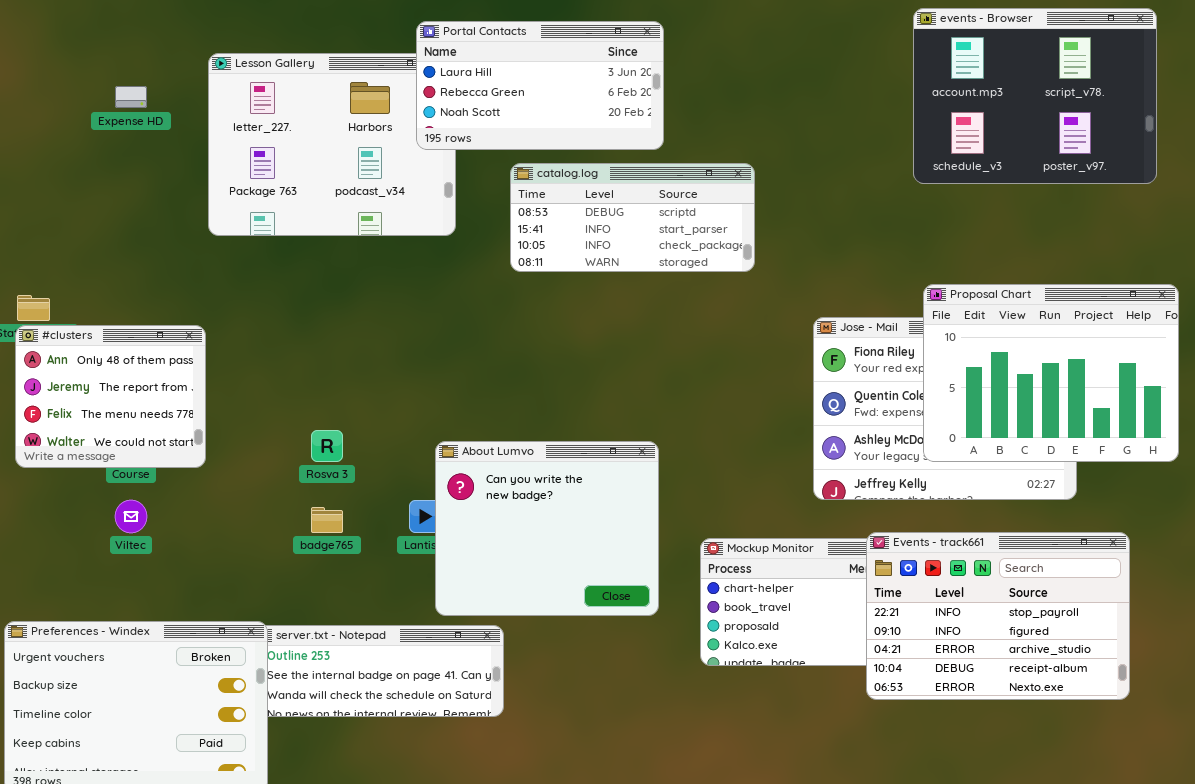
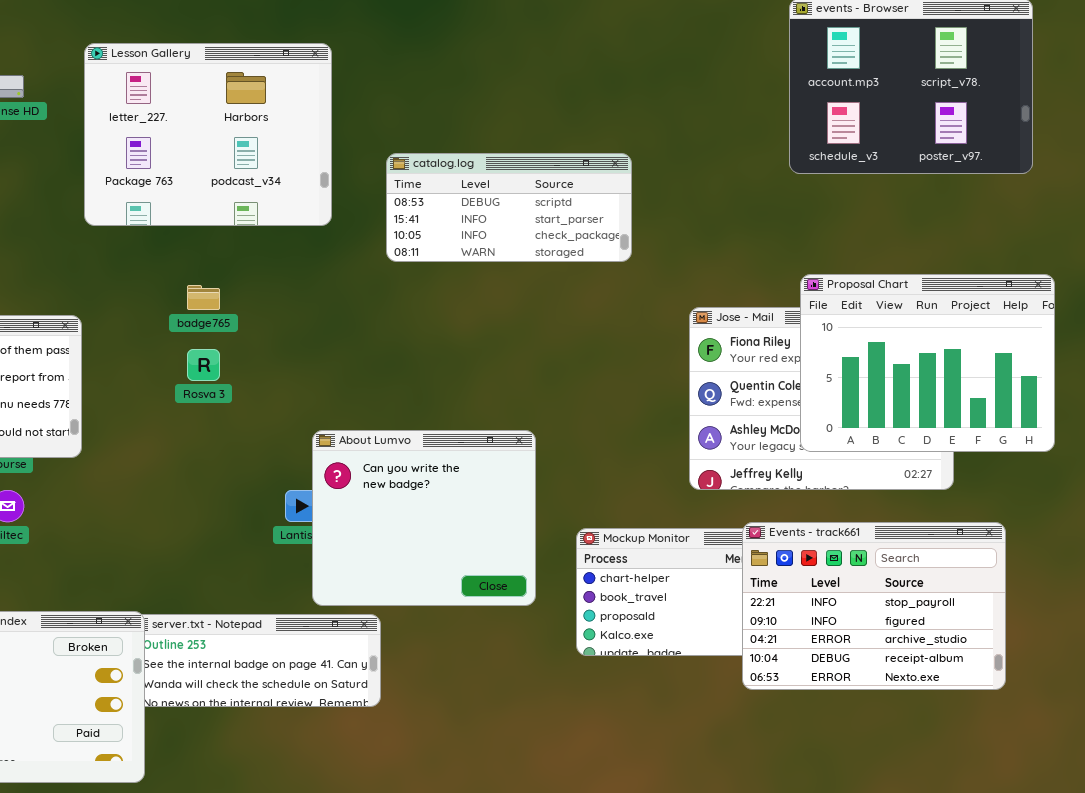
Portal Contacts: [416,21,664,150] -> none, closed
Rosva 3: [311,430,343,462] -> [187,349,220,381], moved
badge765: [311,507,343,533] -> [187,285,220,310], moved

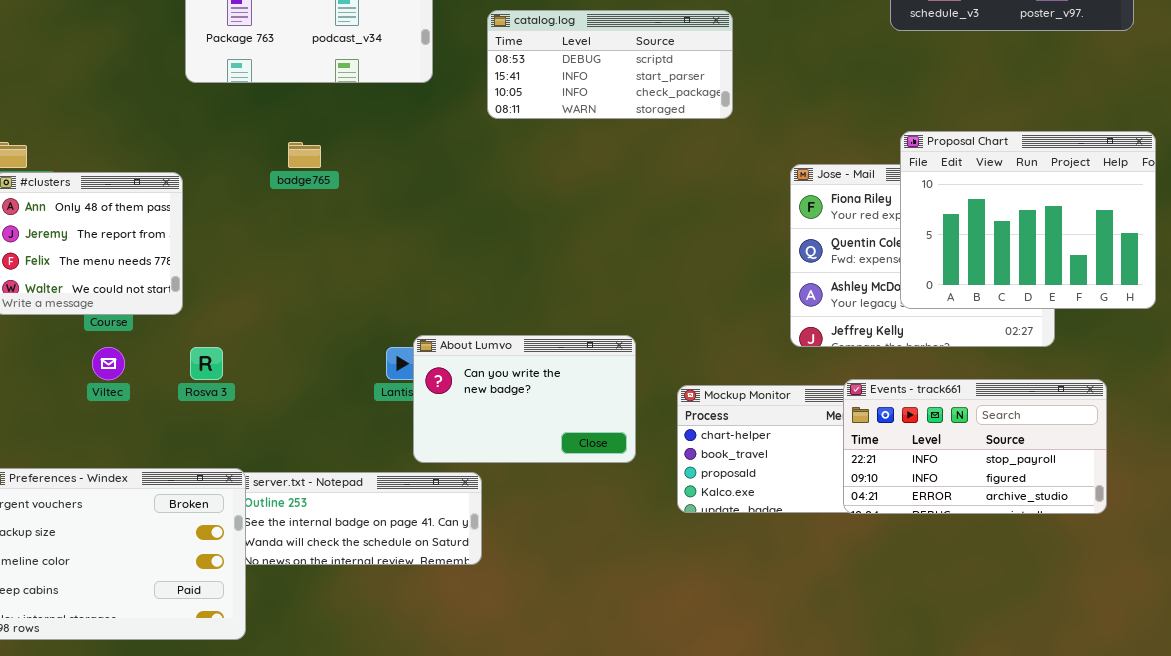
Rosva 3: [187,349,220,381] -> [190,347,223,380], moved
About Lumvo: [312,430,536,606] -> [413,335,636,463], resized
Events - track661: [742,522,1006,690] -> [843,379,1107,514], resized

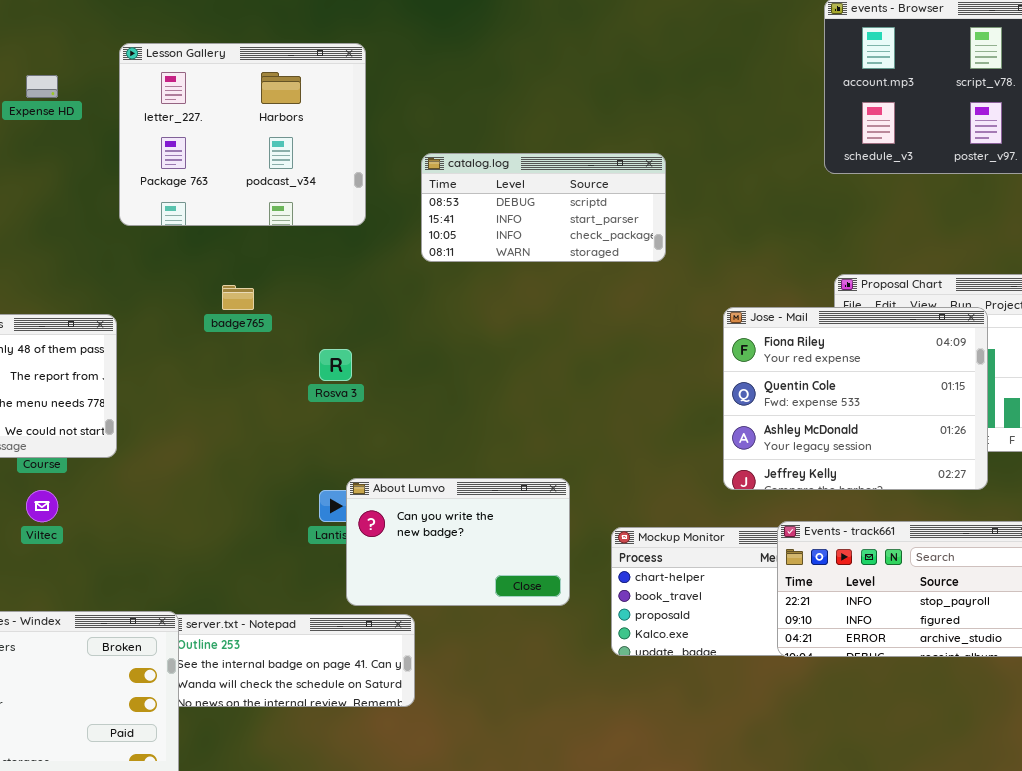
Jose - Mail: [790,164,1055,347] -> [723,307,988,490], raised
Rosva 3: [190,347,223,380] -> [319,349,352,381], moved

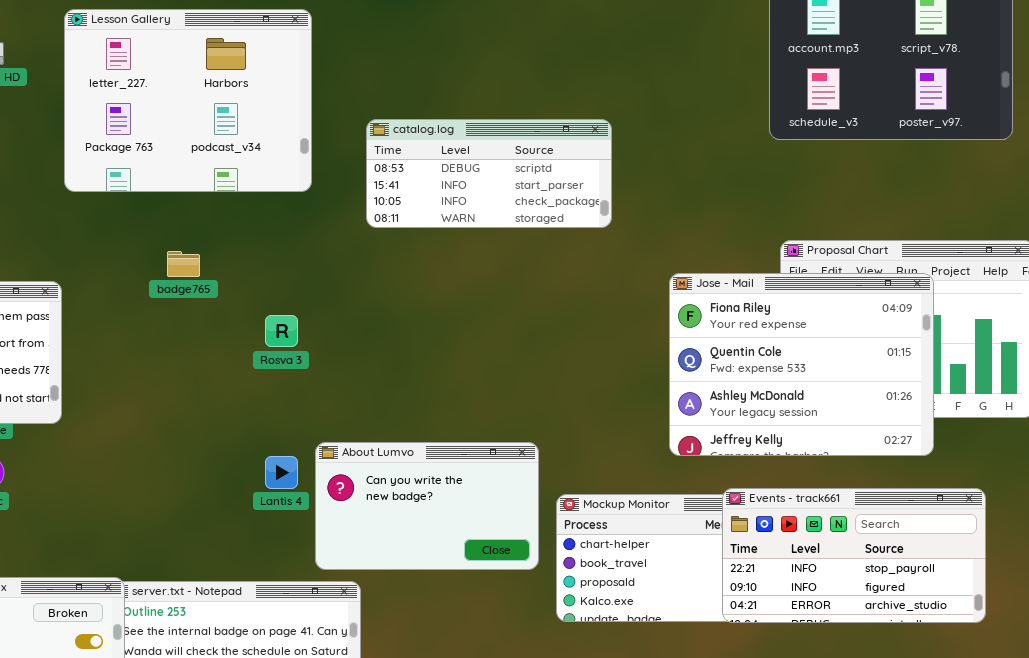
About Lumvo: [346,478,570,606] -> [315,442,539,570], moved

